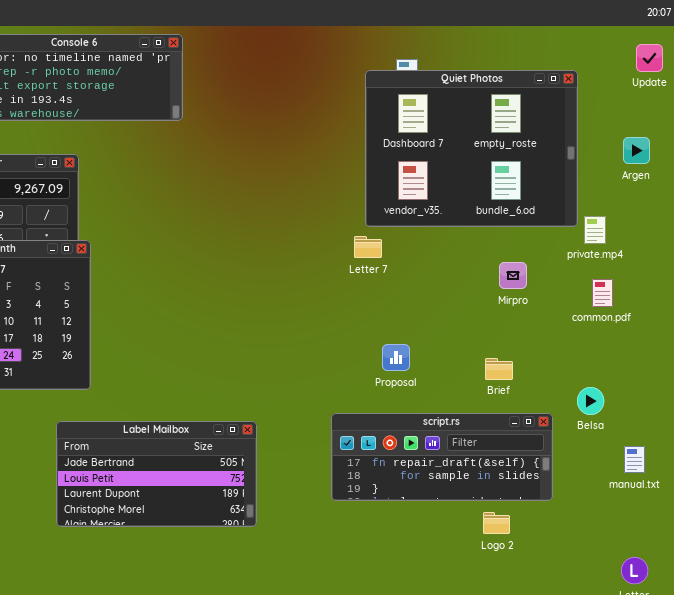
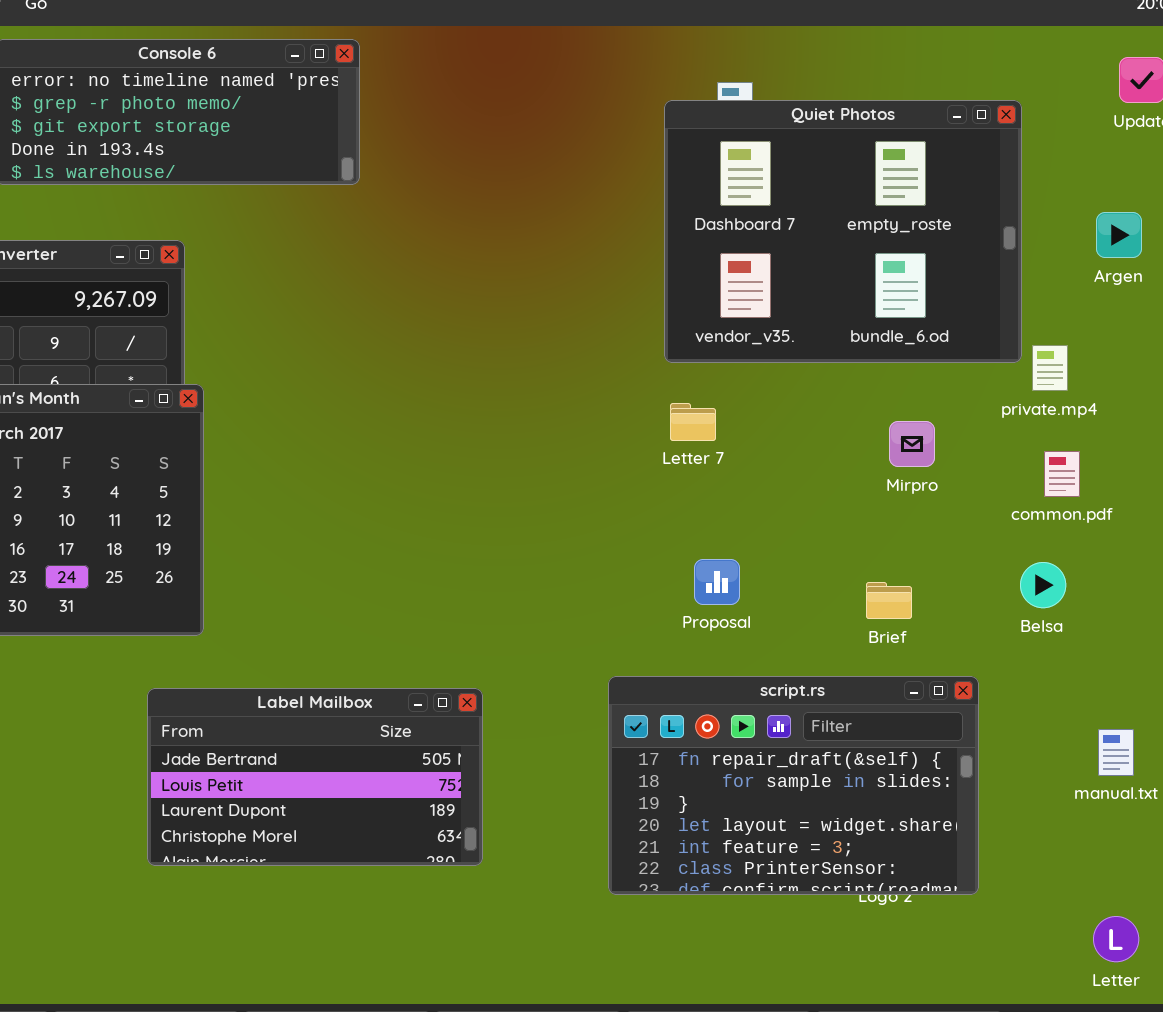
Letter 7: [354,236,382,258] -> [670,403,716,441], moved
Belsa: [577,387,604,415] -> [1020,562,1066,608], moved
script.rs: [331,413,553,501] -> [608,676,979,895], resized

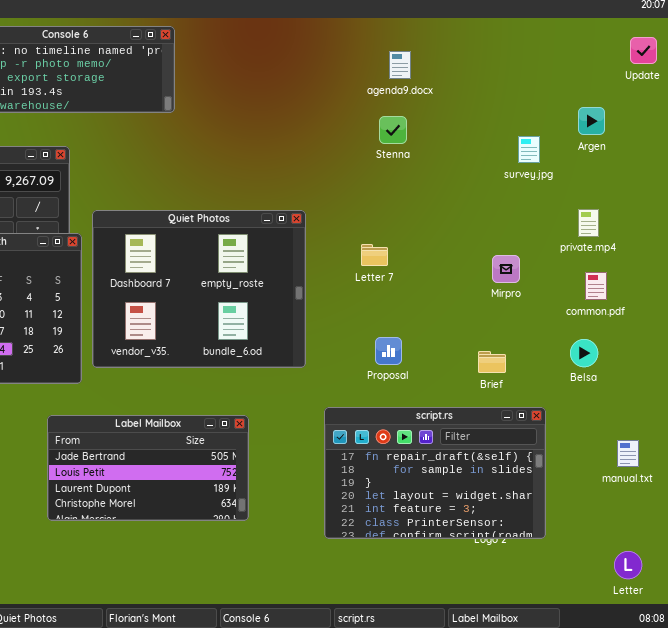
Quiet Photos: [664,100,1022,363] -> [92,210,306,368], moved
Argen: [1096,212,1142,258] -> [578,107,605,135], moved

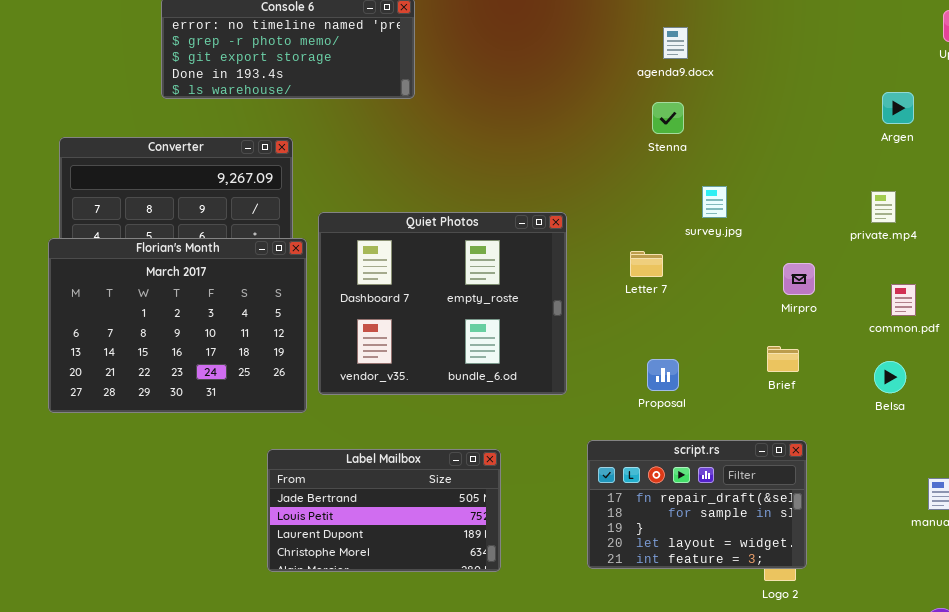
survey.jpg: [518,136,540,163] -> [702,186,727,218], moved
private.mp4: [578,209,599,237] -> [871,191,896,223], moved
Brief: [478,351,506,373] -> [767,346,799,372], moved
script.rs: [324,407,546,539] -> [587,440,807,569], resized

